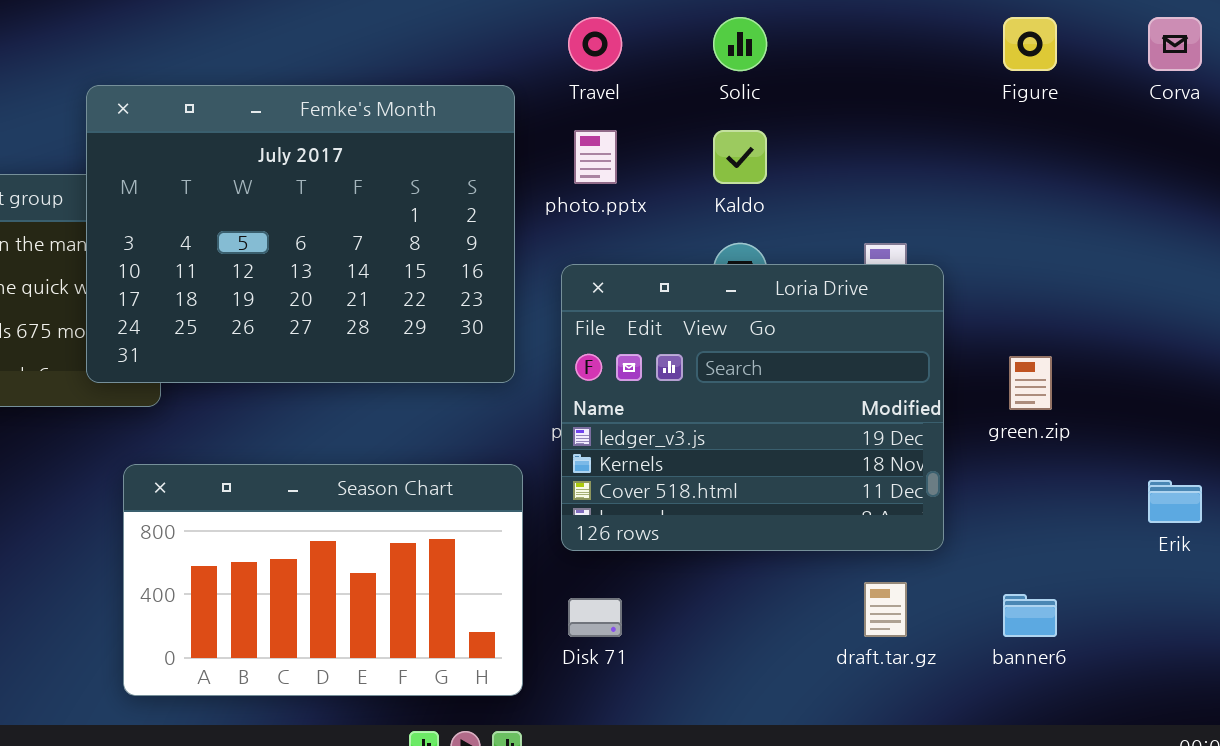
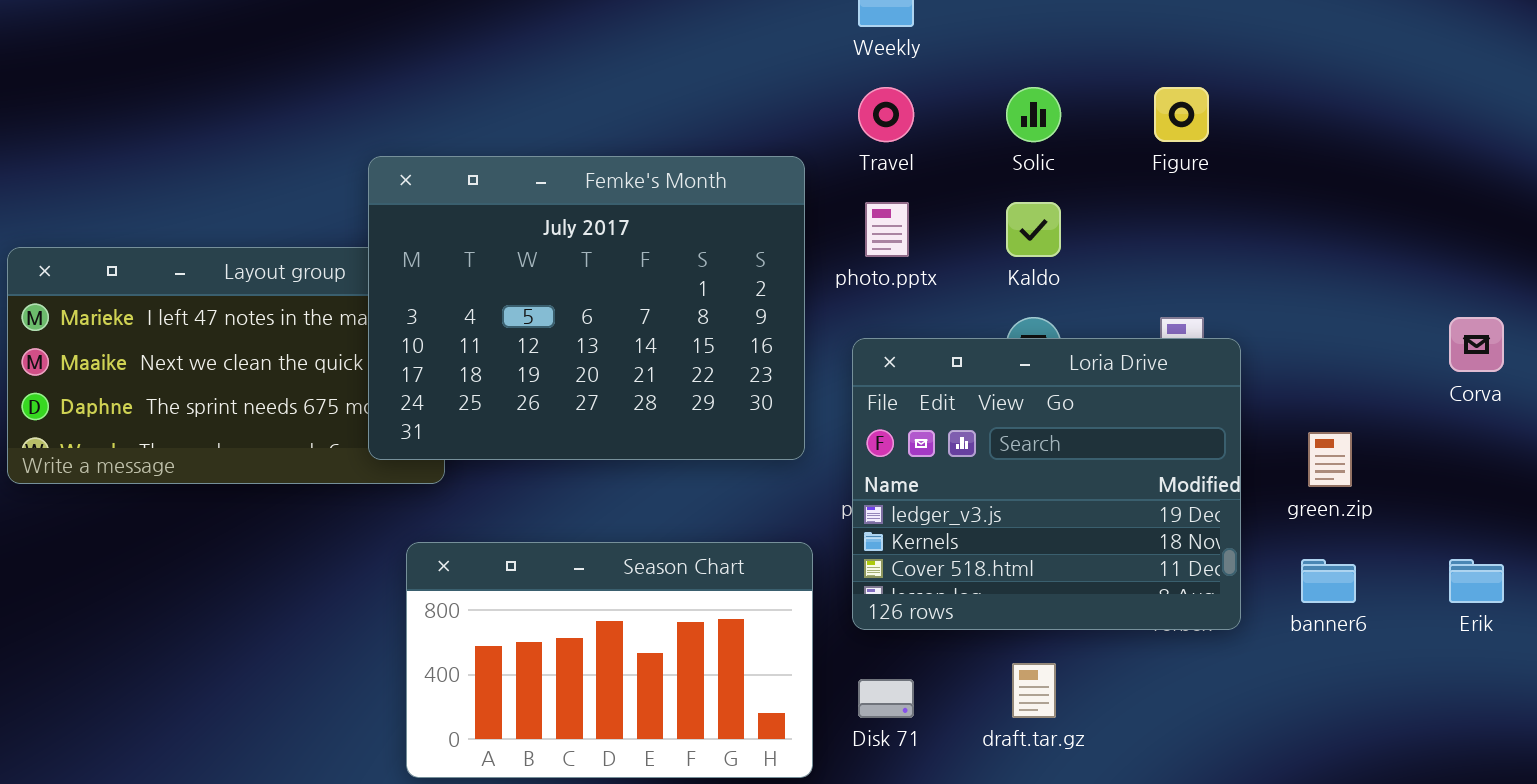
Figure: [1003,17,1057,71] -> [1154,87,1209,142], moved
Corva: [1148,17,1202,71] -> [1449,317,1504,372], moved
draft.tar.gz: [864,582,907,637] -> [1012,663,1056,718], moved
banner6: [1003,594,1057,637] -> [1301,559,1356,603], moved

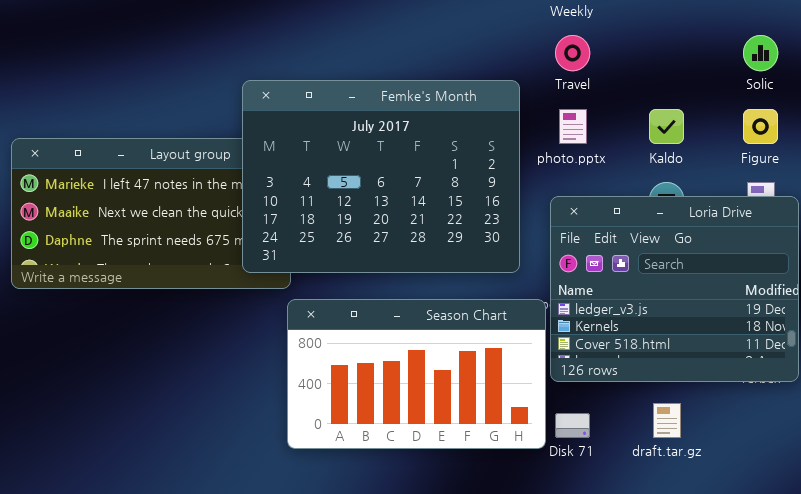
Solic: [1006,87,1061,142] -> [743,35,778,71], moved
Figure: [1154,87,1209,142] -> [743,109,778,144], moved
Season Chart: [406,542,813,778] -> [287,299,546,449], moved

